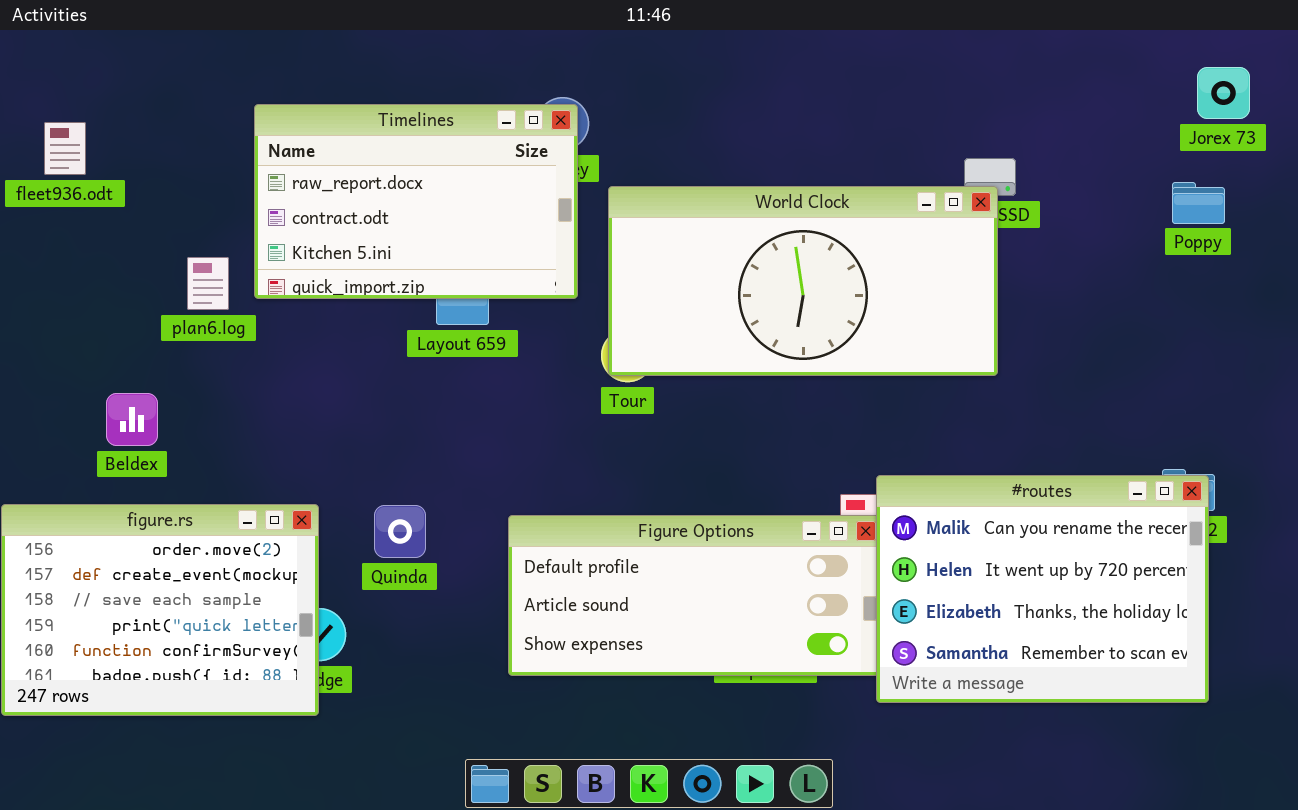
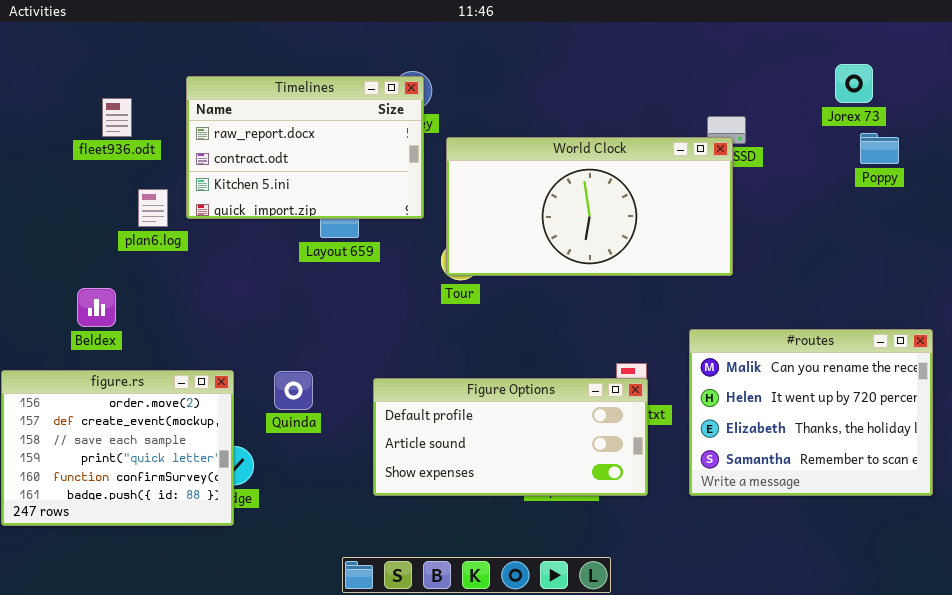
Jorex 73: [1197,67,1250,119] -> [835,64,873,103], moved
fleet936.odt: [44,122,86,175] -> [102,98,132,137], moved
#routes: [876,475,1209,703] -> [689,329,933,496], moved

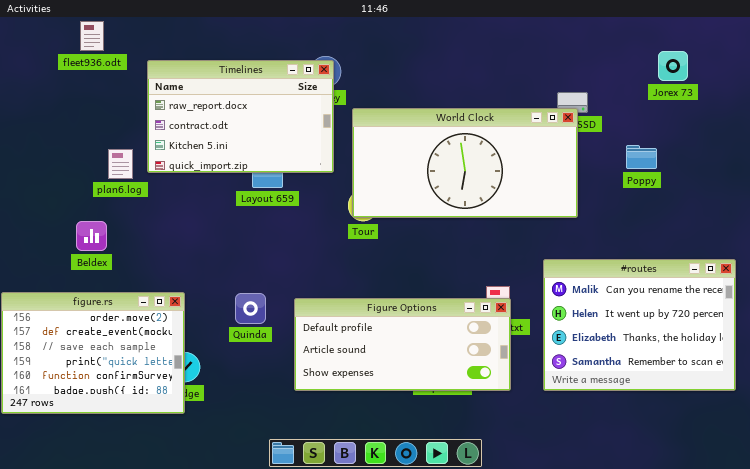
fleet936.odt: [102,98,132,137] -> [80,21,104,51], moved
Poppy: [860,133,899,164] -> [626,145,657,169], moved
Beldex: [77,288,116,327] -> [76,221,107,251], moved
Quinda: [274,371,313,410] -> [235,293,266,324], moved

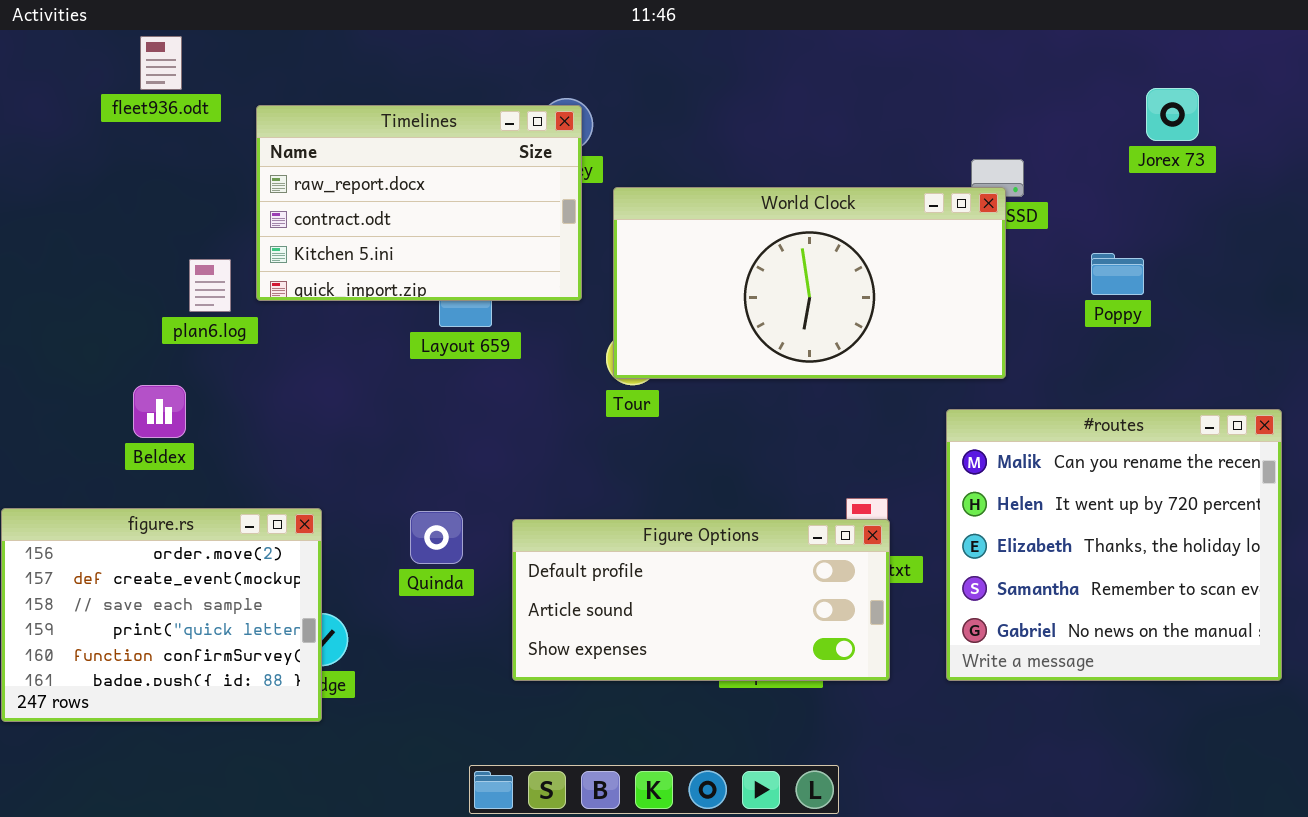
#routes: [543,259,736,391] -> [946,409,1282,681], resized

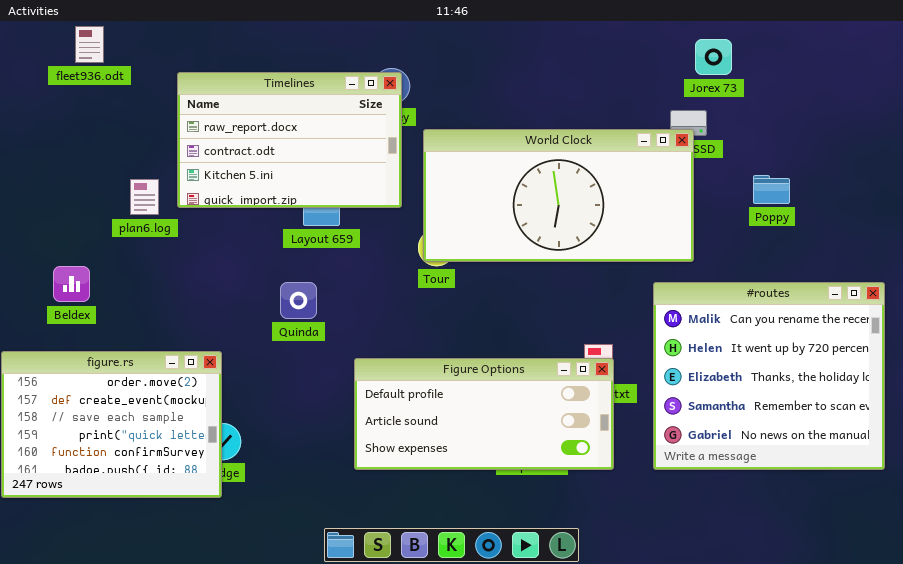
fleet936.odt: [140,36,182,90] -> [75,26,104,63], moved
Jorex 73: [1146,88,1199,141] -> [695,39,732,75], moved
Beldex: [133,385,186,438] -> [53,266,90,302], moved
Quinda: [410,511,463,564] -> [280,282,317,319], moved

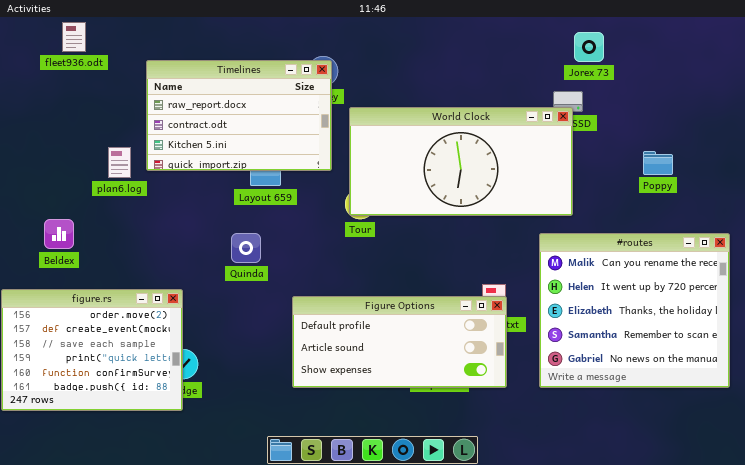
Poppy: [753,175,790,204] -> [643,151,673,175], moved

